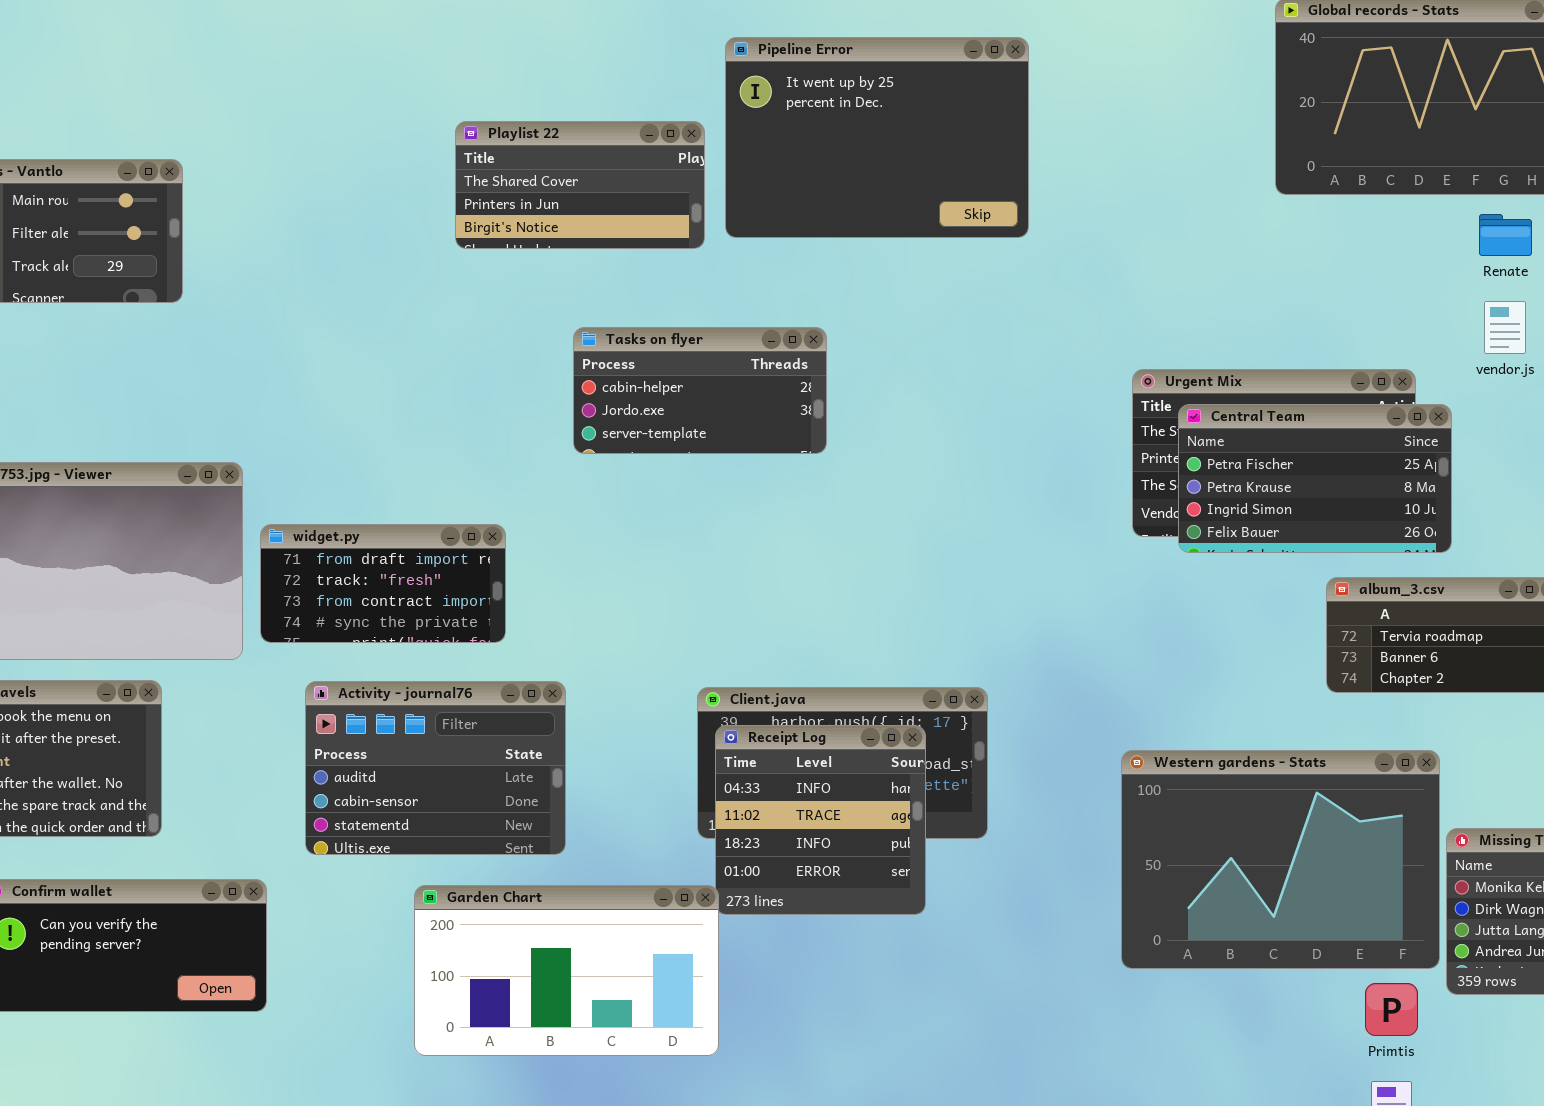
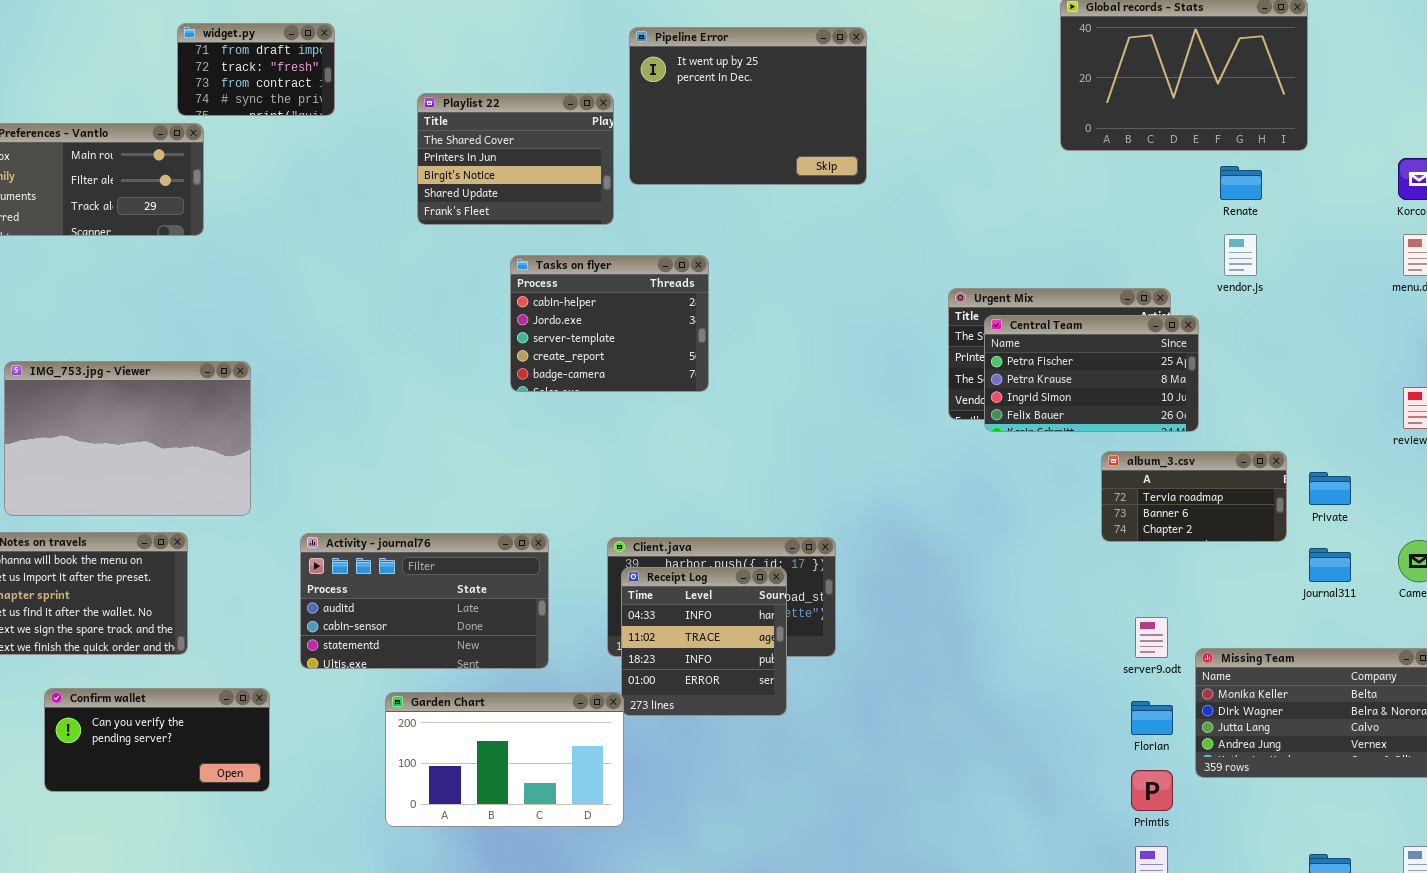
Playlist 22: [455,121,705,249] -> [417,93,614,225], resized
Tasks on flyer: [573,327,827,454] -> [510,255,709,392], resized
widget.py: [260,524,506,643] -> [177,23,335,116], moved, resized
Activity - journal76: [305,681,566,855] -> [300,533,549,669], resized
Western gardens - Stats: [1121,750,1440,969] -> none, closed

